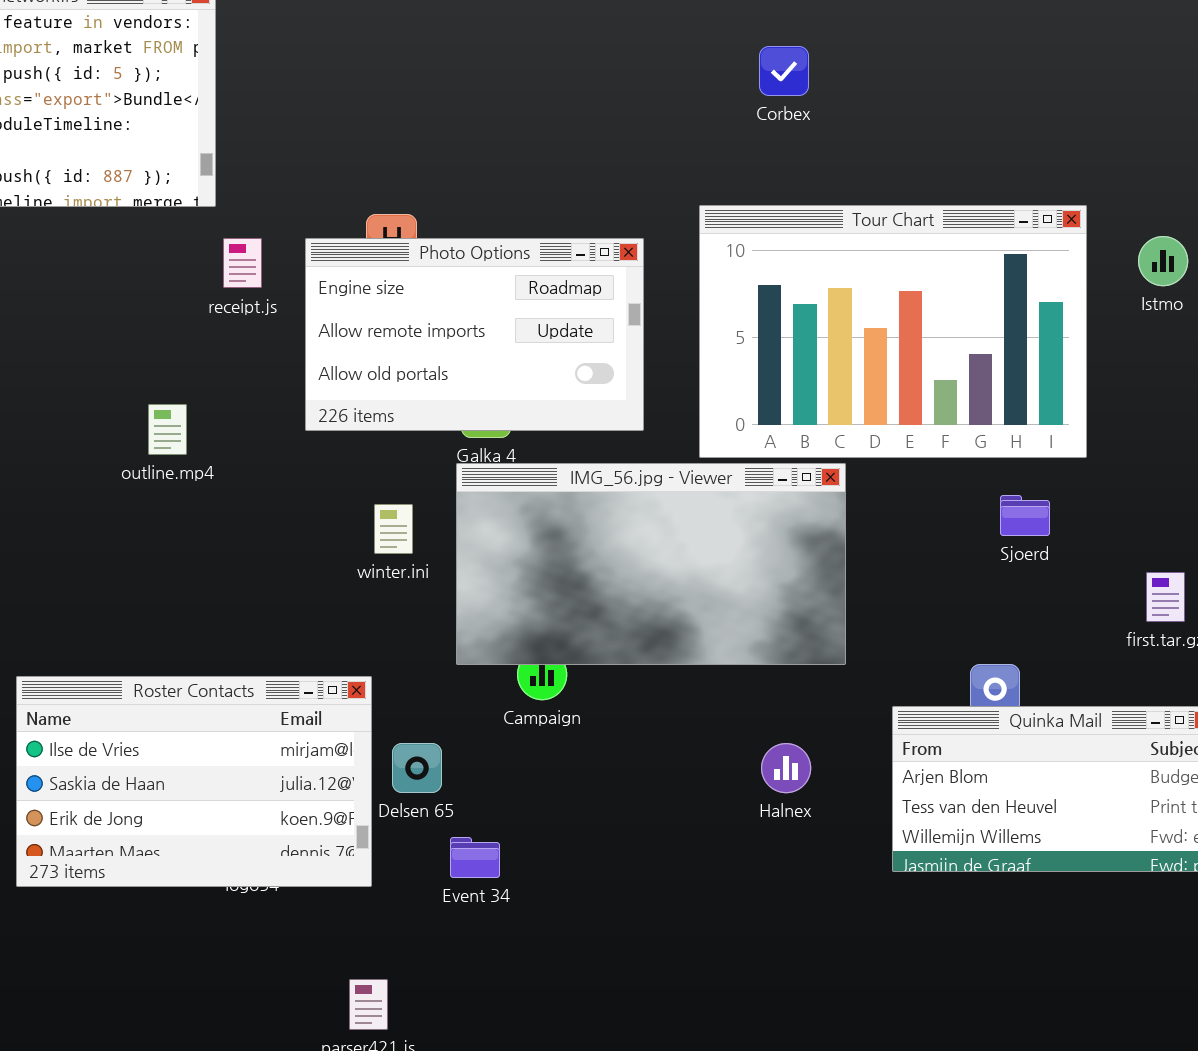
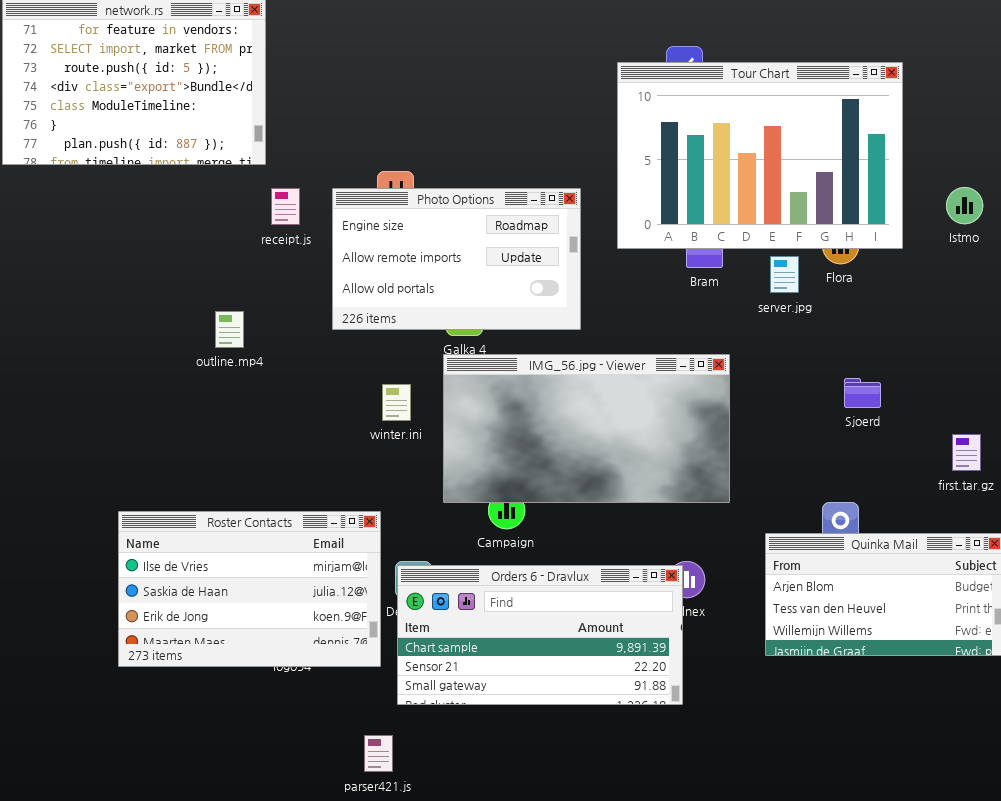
Tour Chart: [699,205,1087,458] -> [617,62,903,249], moved
Orders 6 - Dravlux: none -> [397,565,683,705], opened

